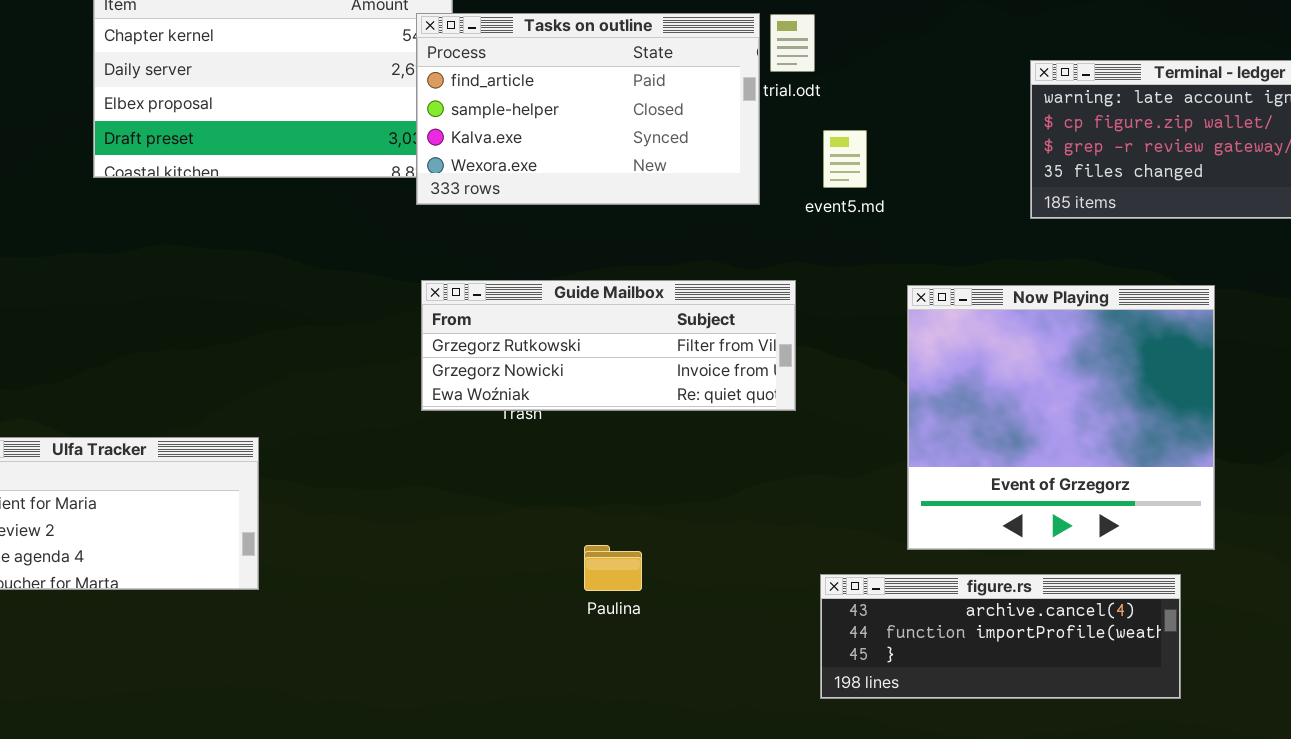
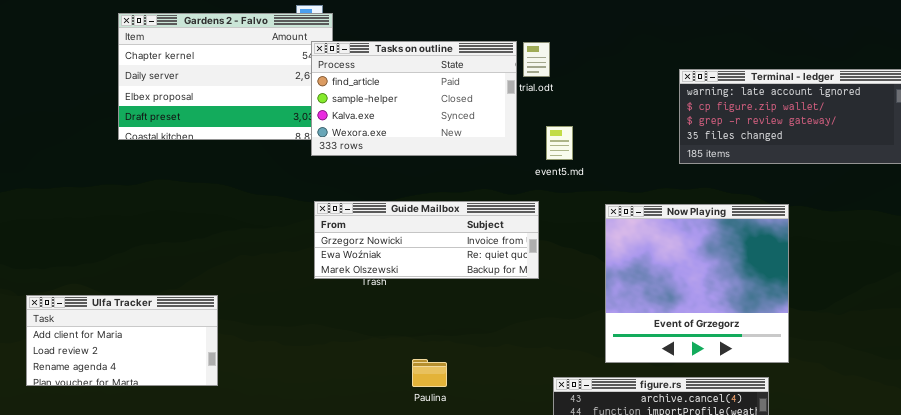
event5.md: [823,130,867,188] -> [546,126,573,160], moved
Guide Mailbox: [421,280,796,411] -> [314,201,539,279], scrolled down 1 row

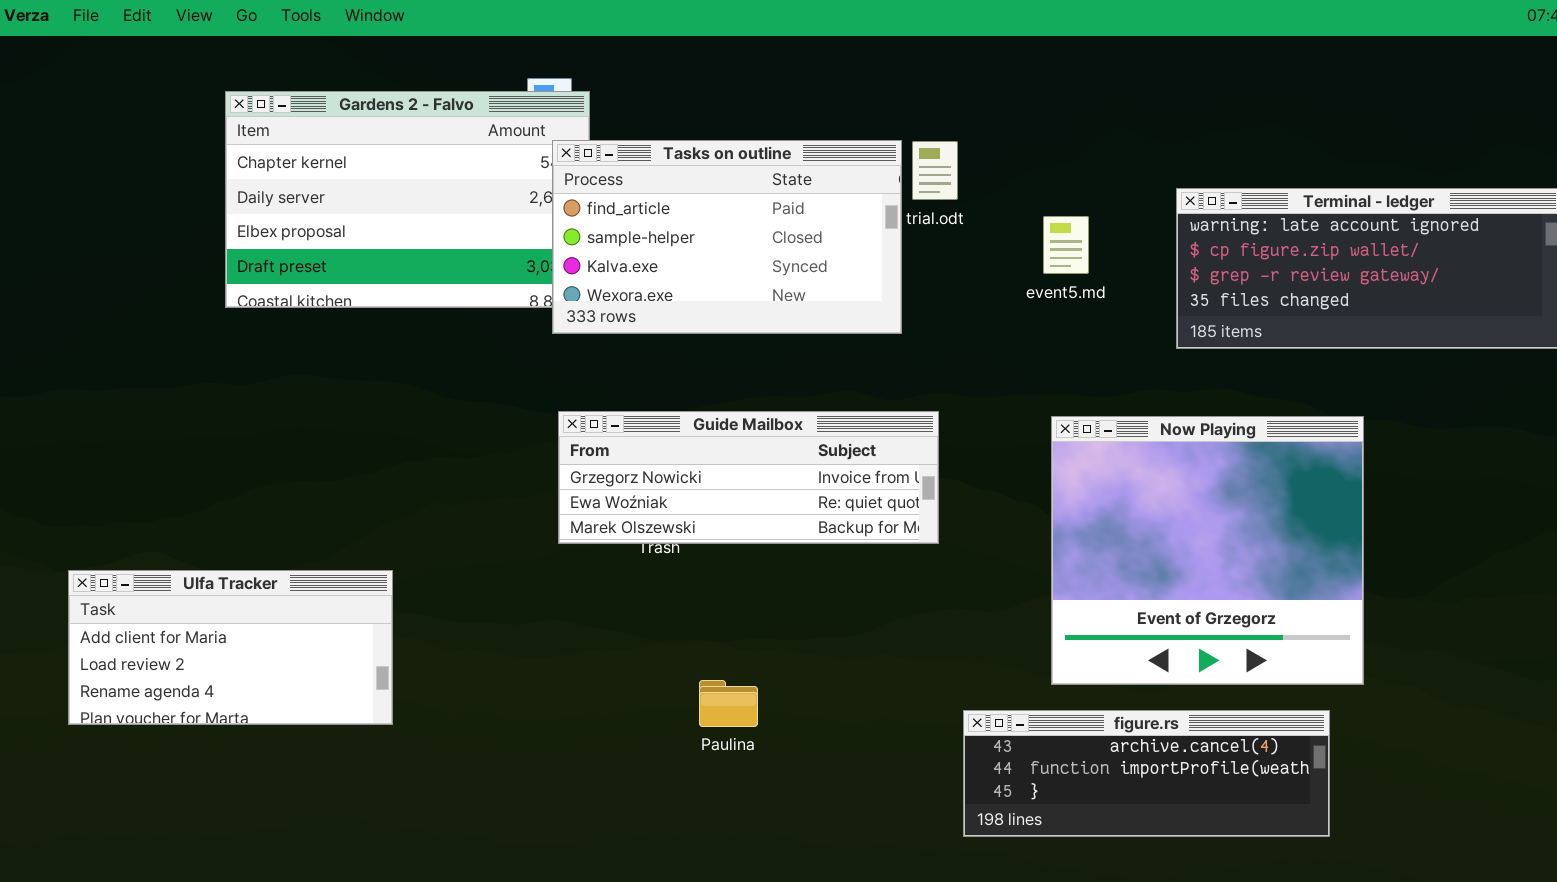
event5.md: [546,126,573,160] -> [1043,216,1089,274], moved
Paulina: [412,359,447,387] -> [699,680,758,727], moved

